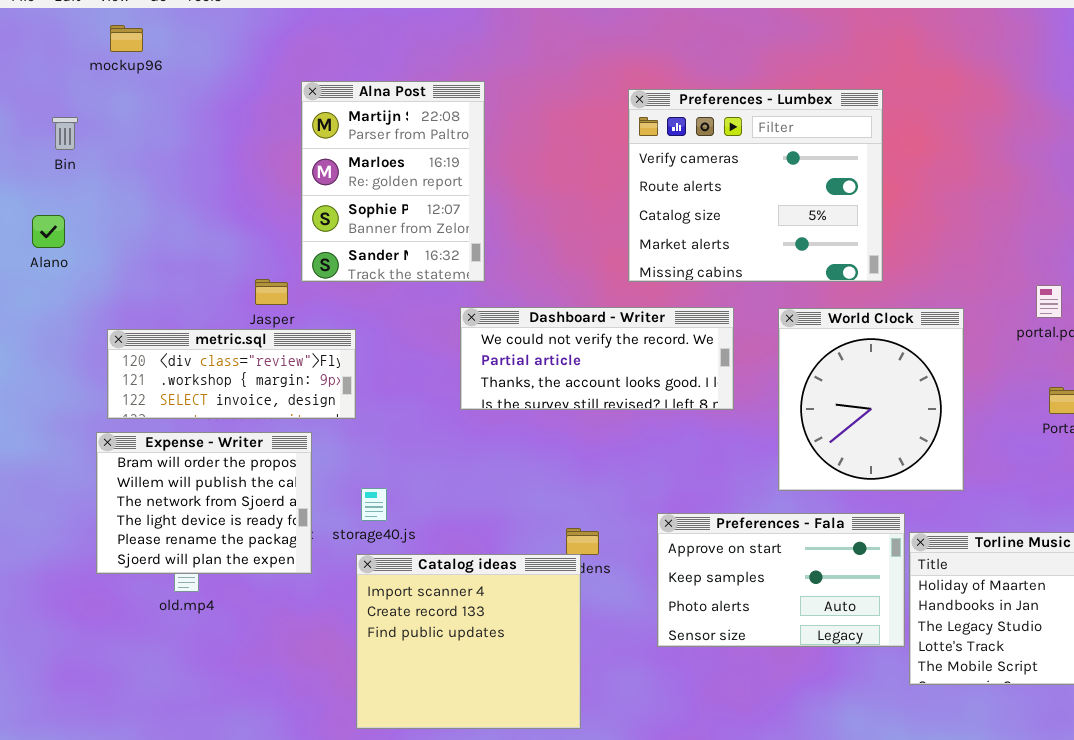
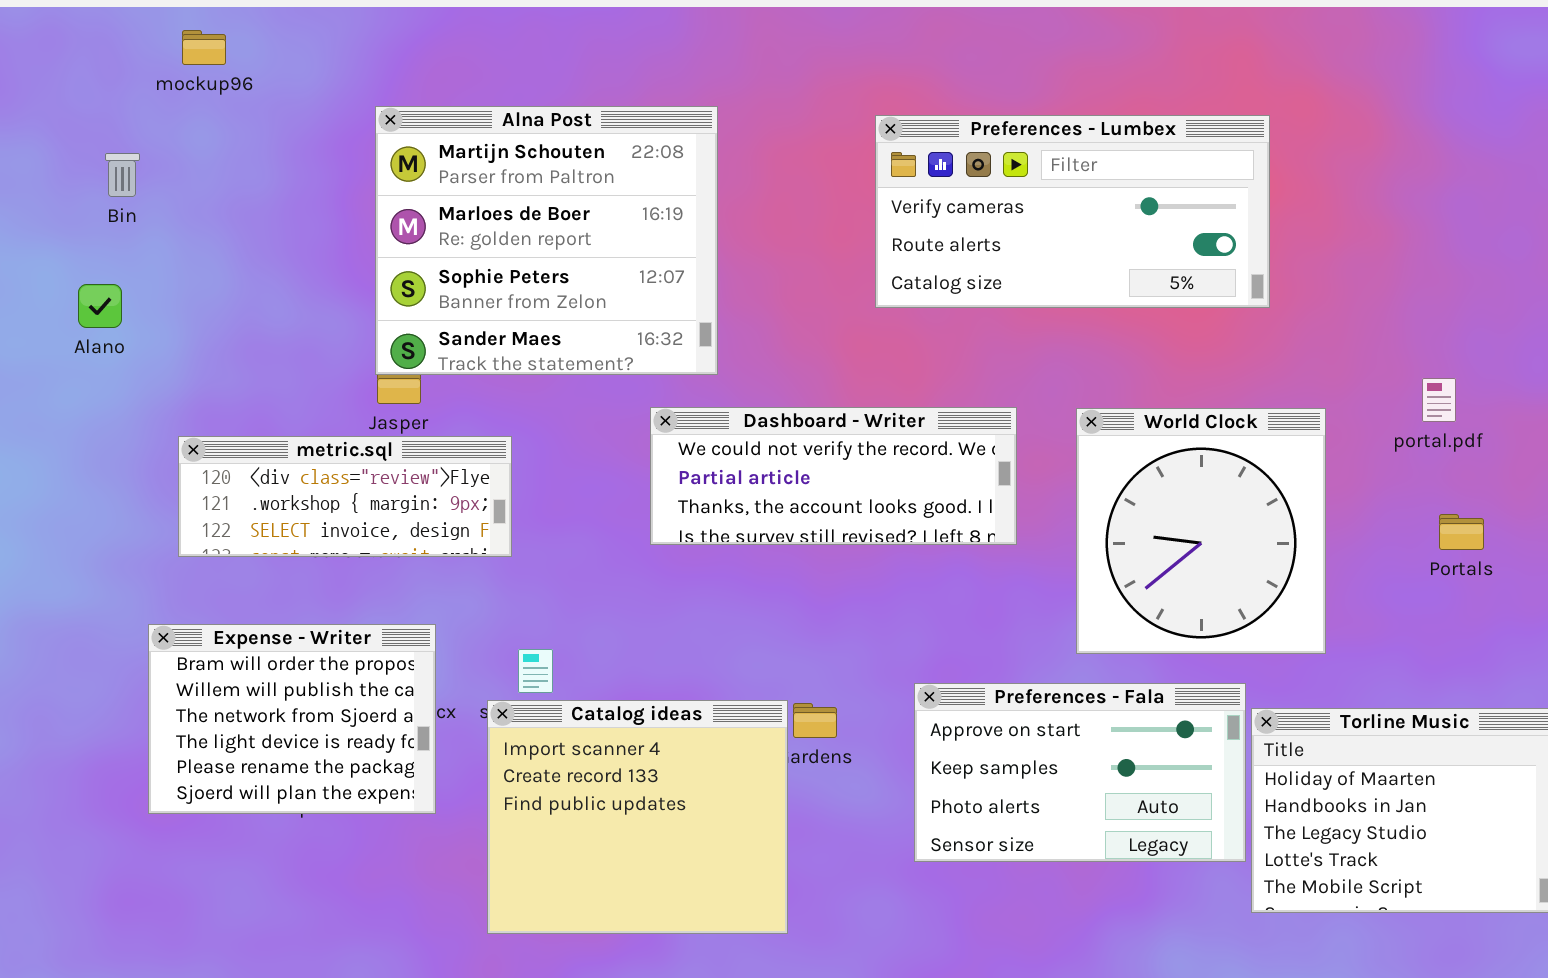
Alna Post: [301,81,485,282] -> [375,106,718,375], moved, resized
Preferences - Lumbex: [628,89,883,282] -> [875,115,1270,308], resized
Expense - Writer: [96,432,312,574] -> [148,624,436,814], moved
Catalog ideas: [356,554,581,729] -> [487,700,788,934], moved

